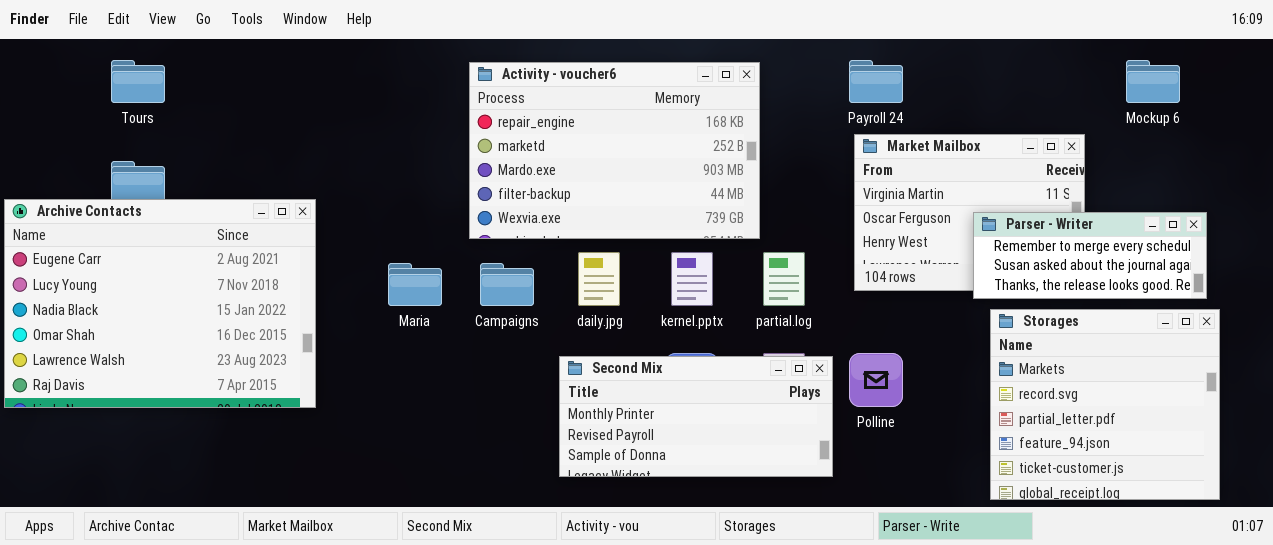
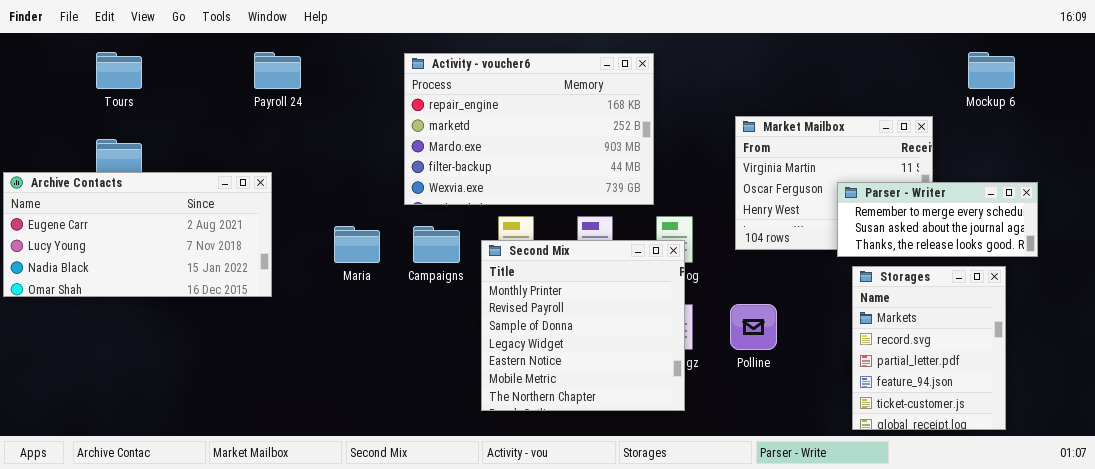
Payroll 24: [849,60,903,103] -> [254,52,301,89], moved
Archive Contacts: [4,199,316,408] -> [3,172,272,297], resized
Storages: [990,309,1220,500] -> [852,266,1006,430], resized
Second Mix: [559,356,833,477] -> [481,240,685,411], resized

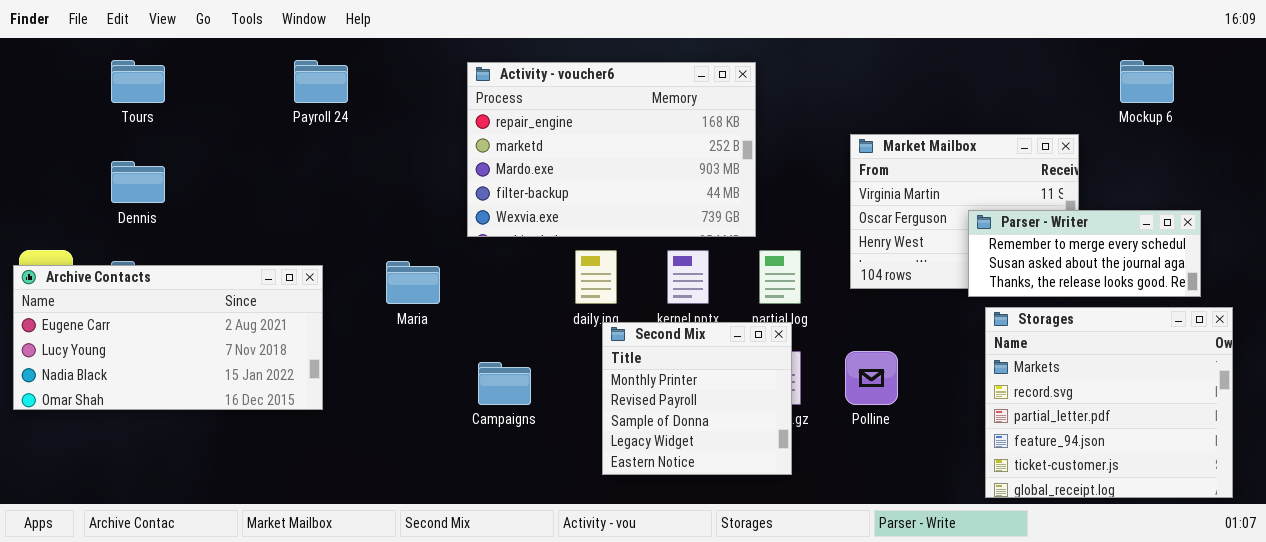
Archive Contacts: [3,172,272,297] -> [13,265,323,410], moved
Campaigns: [413,226,460,263] -> [478,362,531,405], moved
Second Mix: [481,240,685,411] -> [602,322,792,475], resized
Storages: [852,266,1006,430] -> [985,307,1233,498], resized

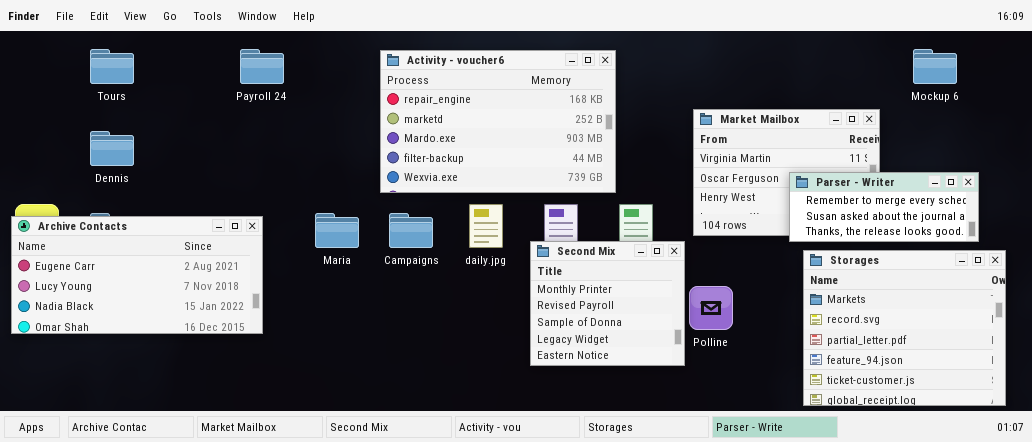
Second Mix: [602,322,792,475] -> [530,241,685,366], moved
Campaigns: [478,362,531,405] -> [389,213,433,248], moved

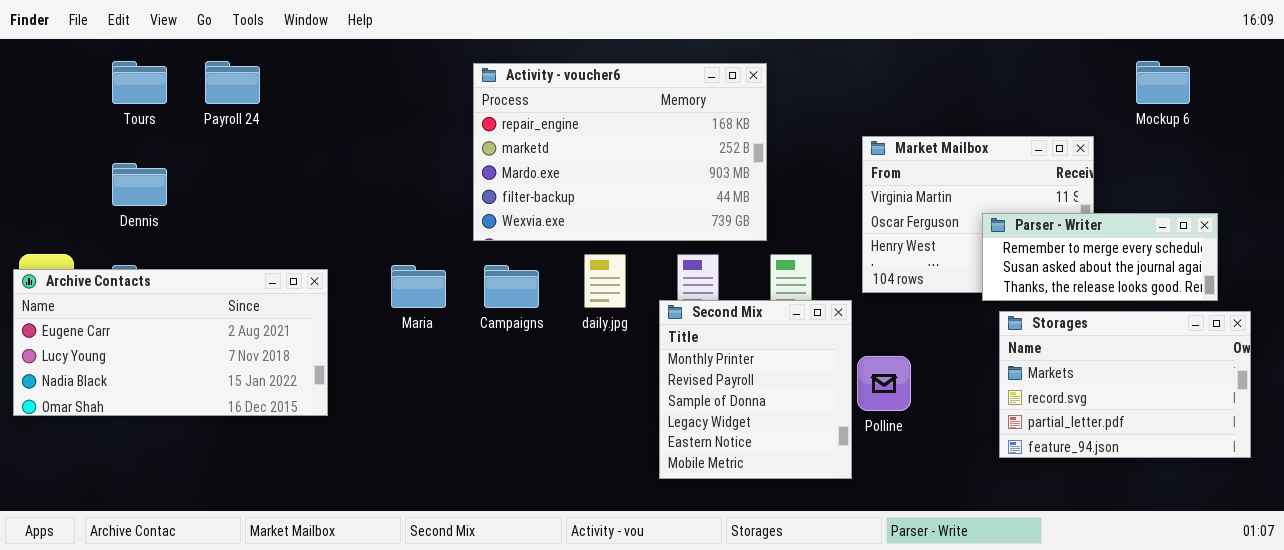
Payroll 24: [240,49,284,84] -> [205,61,260,104], moved
Second Mix: [530,241,685,366] -> [659,300,852,479], resized
Storages: [803,250,1006,406] -> [999,311,1251,458], resized

